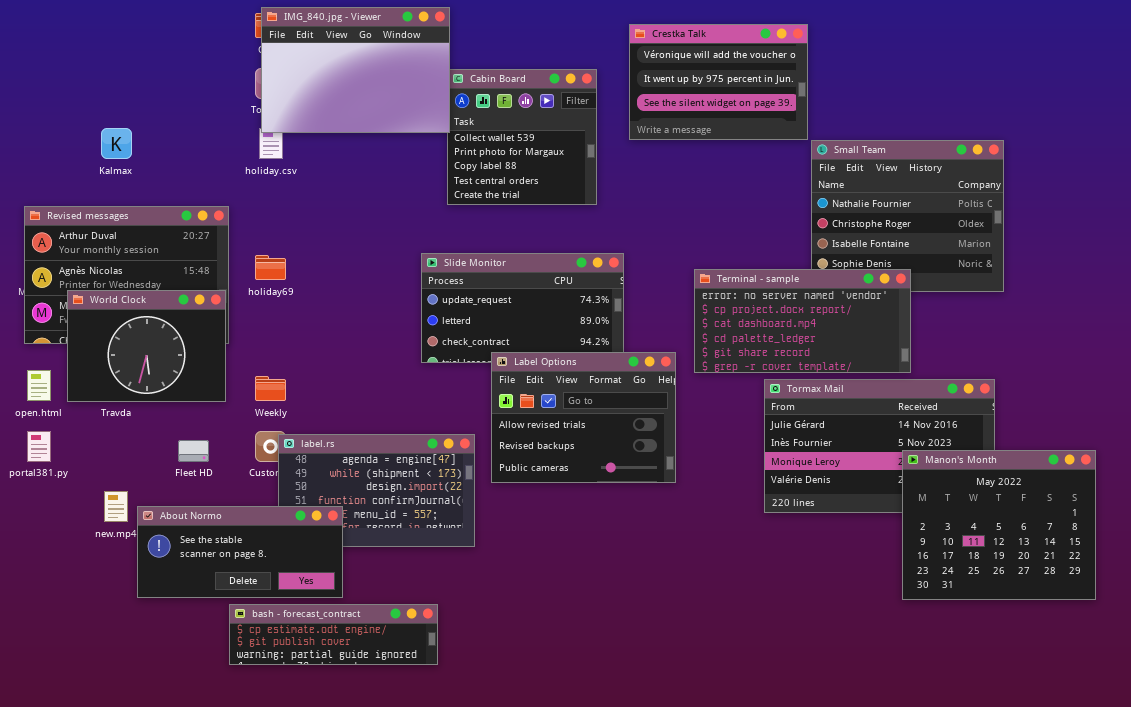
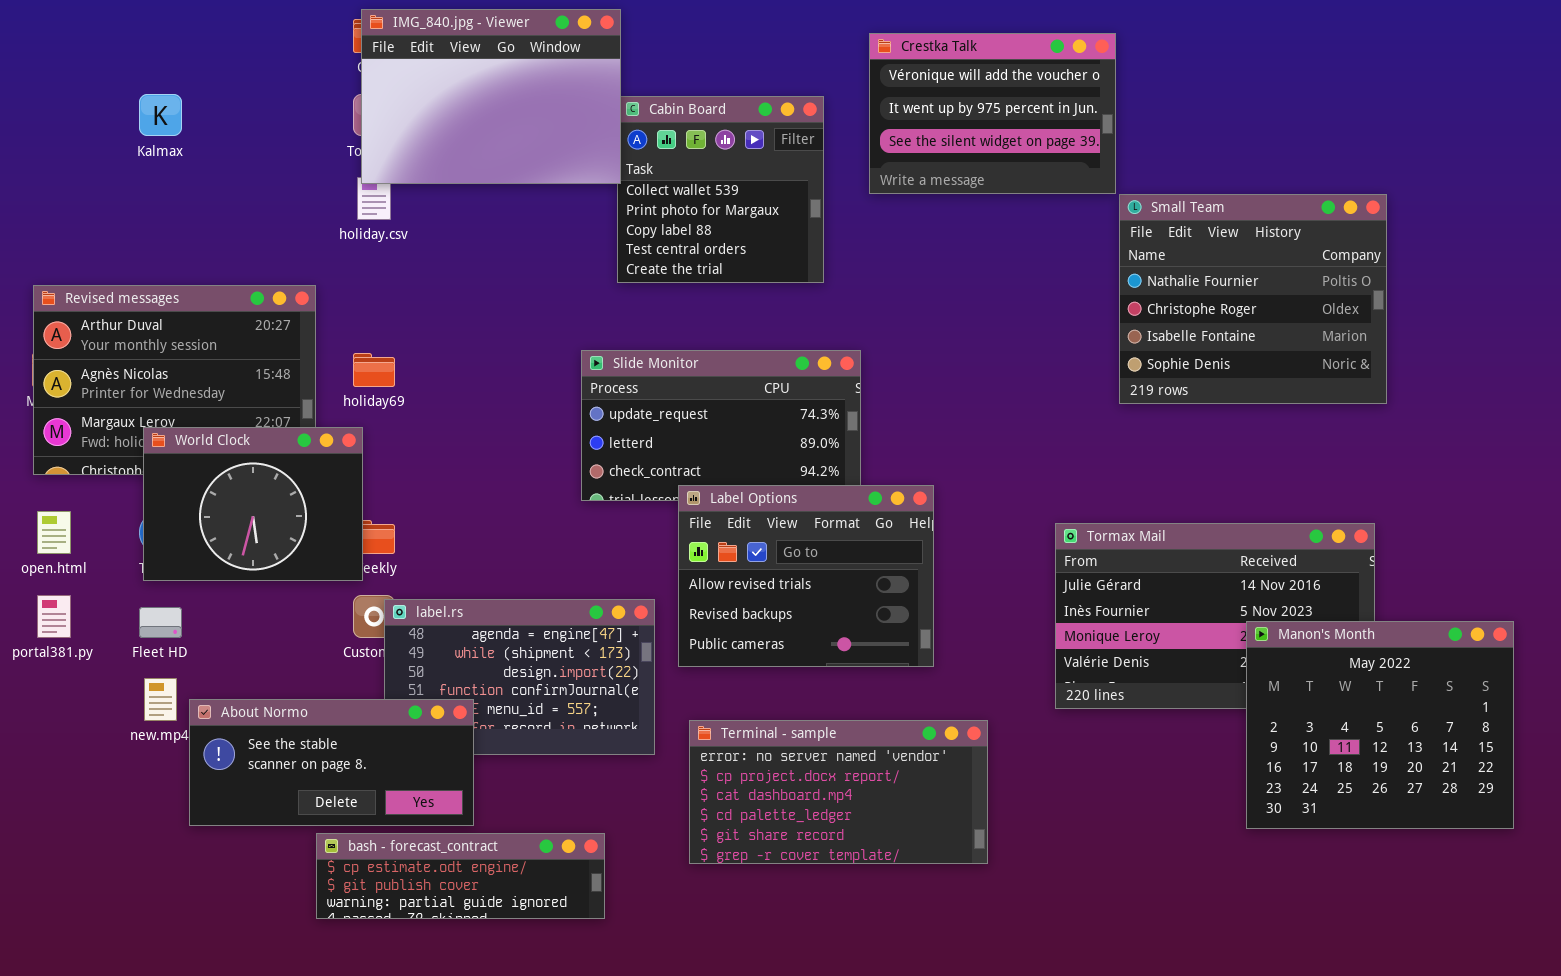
Kalmax: [101,128,132,159] -> [139,94,182,136], moved
Terminal - sample: [694,269,911,373] -> [689,720,988,864], moved
World Clock: [67,290,226,402] -> [143,427,363,581], moved
Fleet HD: [178,440,209,462] -> [139,607,182,638], moved

